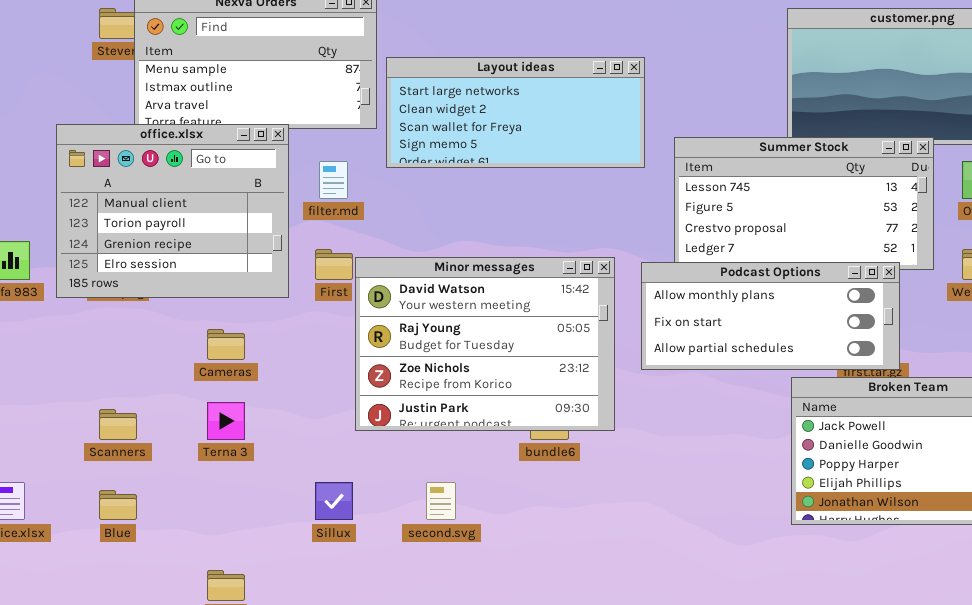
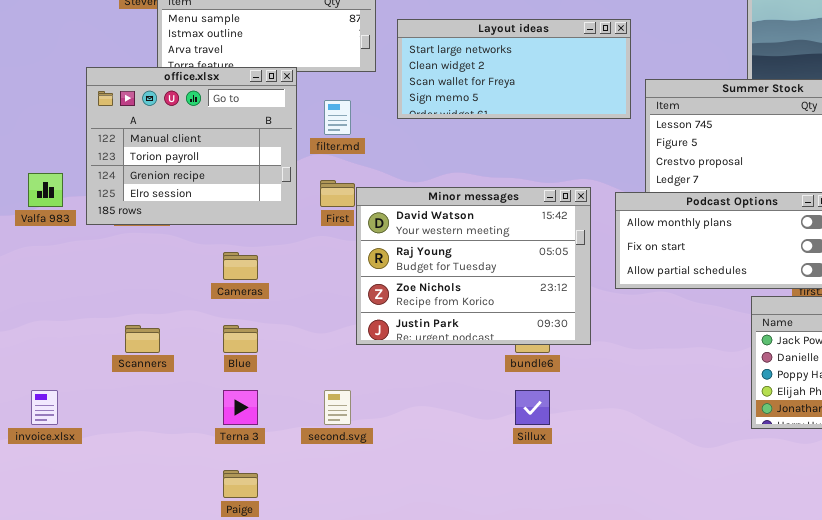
Layout ideas: [386,57,645,168] -> [397,19,631,119], moved
Terna 3: [207,402,245,440] -> [223,390,258,425], moved
Sillux: [315,482,353,520] -> [515,390,550,425], moved
second.svg: [426,482,456,520] -> [324,390,351,425], moved
Blue: [99,490,137,520] -> [223,325,258,353], moved

